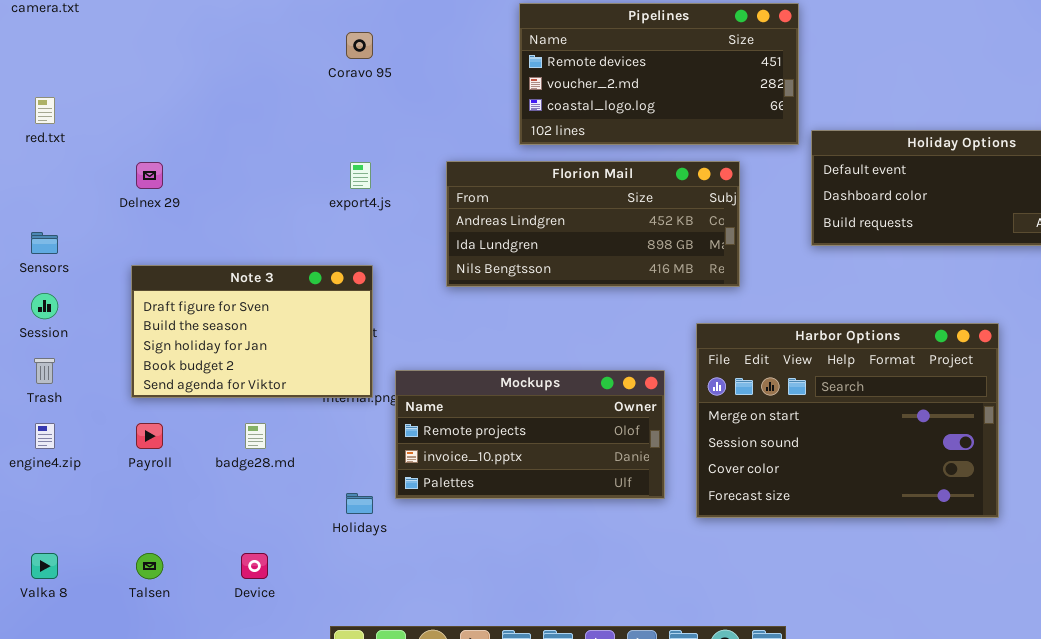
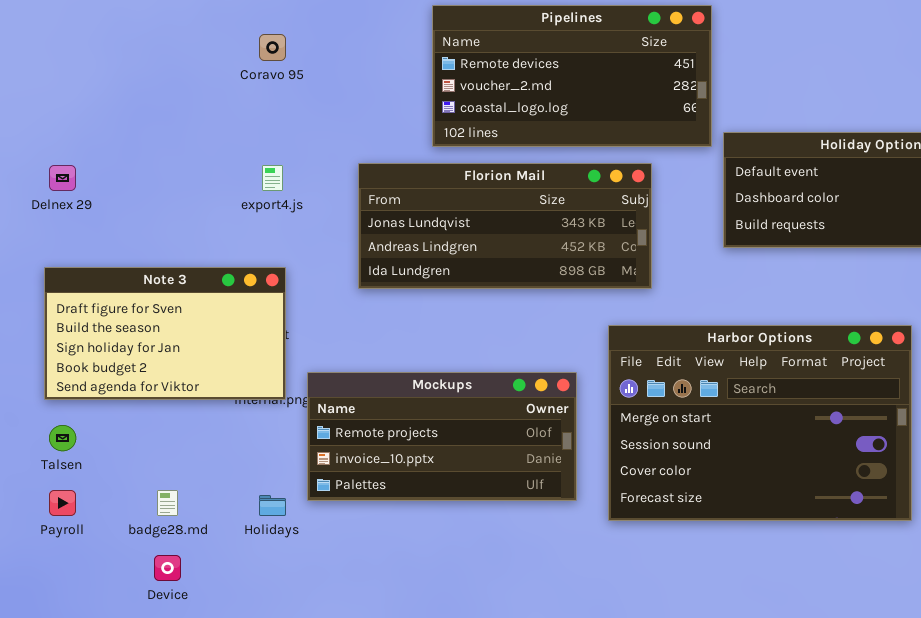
Florion Mail: [446,161,740,287] -> [358,163,652,289], scrolled up 1 row
Payroll: [136,423,163,449] -> [49,490,76,516], moved
badge28.md: [245,423,266,449] -> [157,490,178,516], moved
Talsen: [136,553,163,579] -> [49,425,76,451], moved

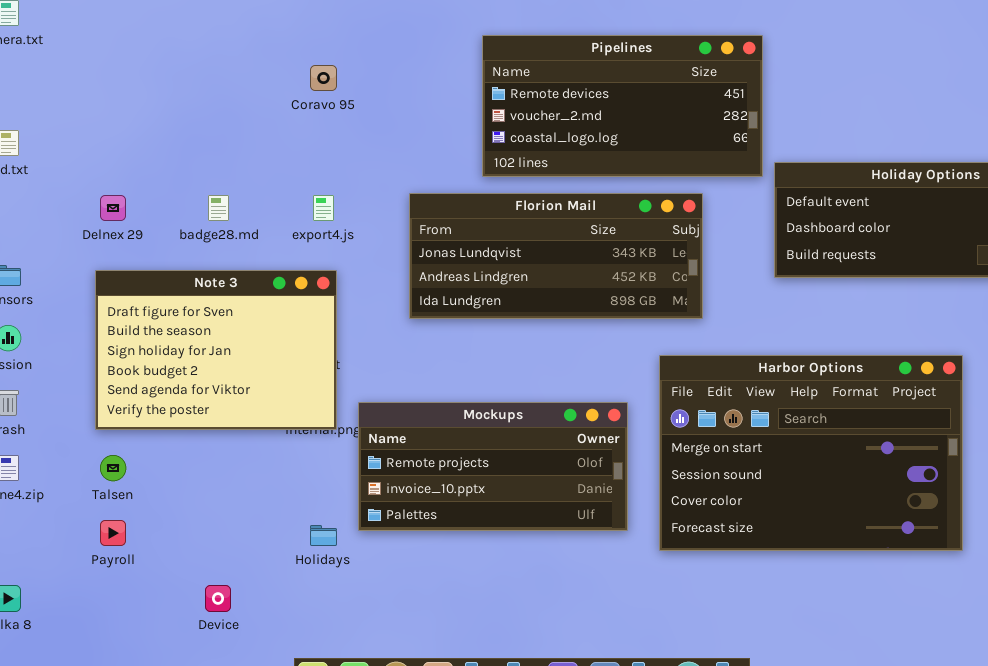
Note 3: [44,267,286,400] -> [95,270,337,430], resized
badge28.md: [157,490,178,516] -> [208,195,229,221], moved

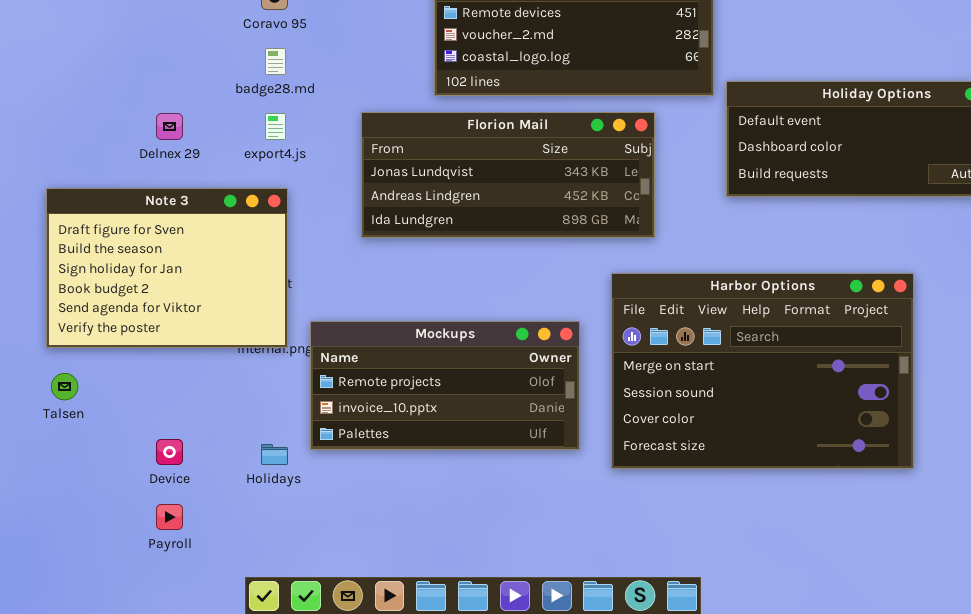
Delnex 29: [100,195,126,221] -> [156,113,183,140], moved
badge28.md: [208,195,229,221] -> [265,48,286,75], moved
Payroll: [100,520,126,546] -> [156,504,183,530], moved
Device: [205,585,231,612] -> [156,439,183,465], moved

